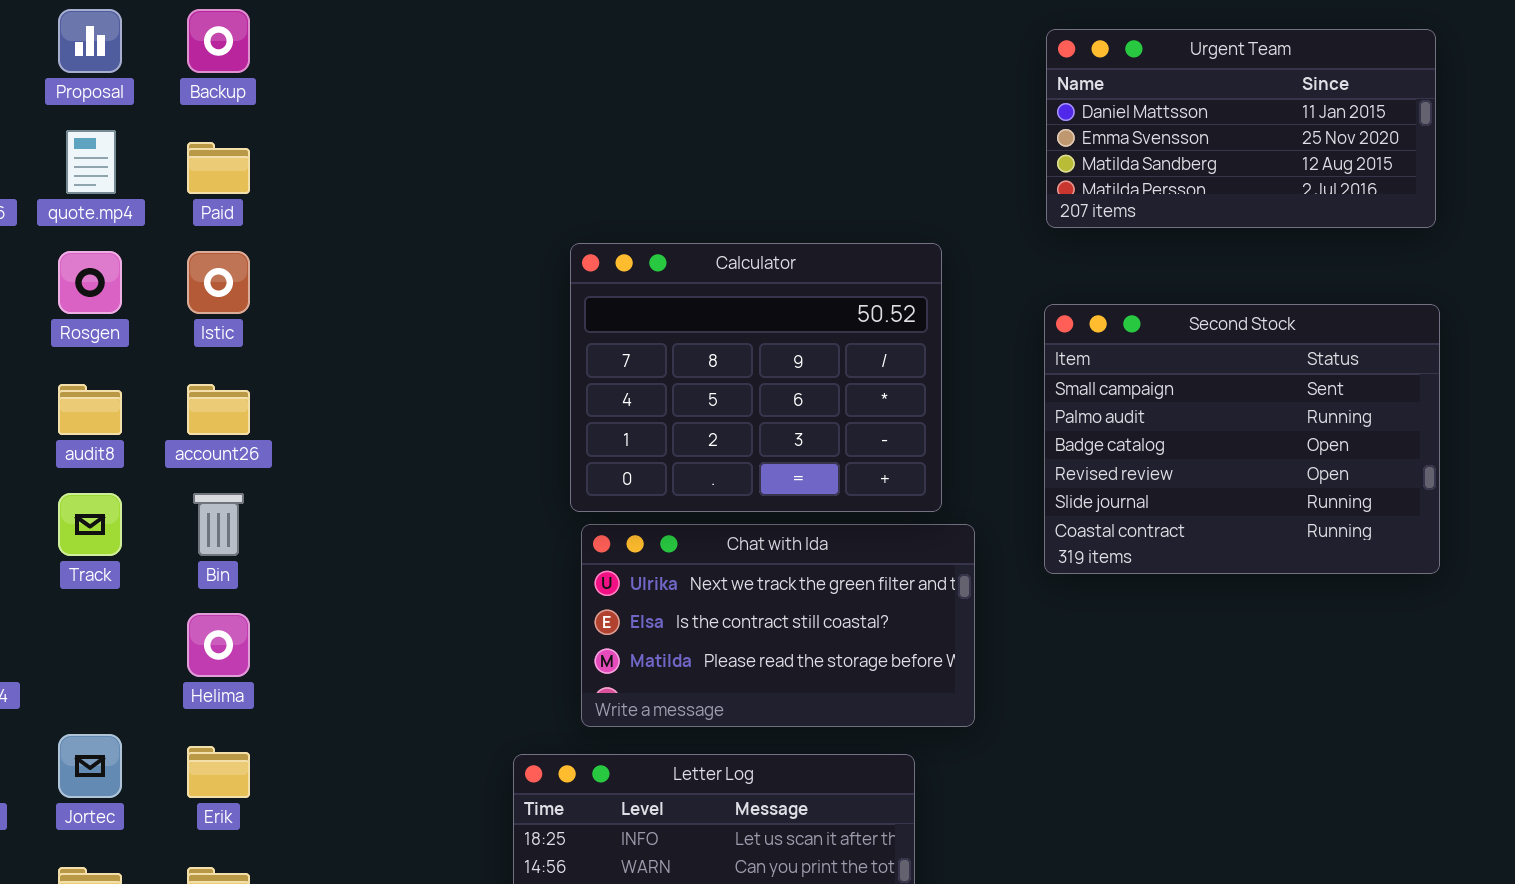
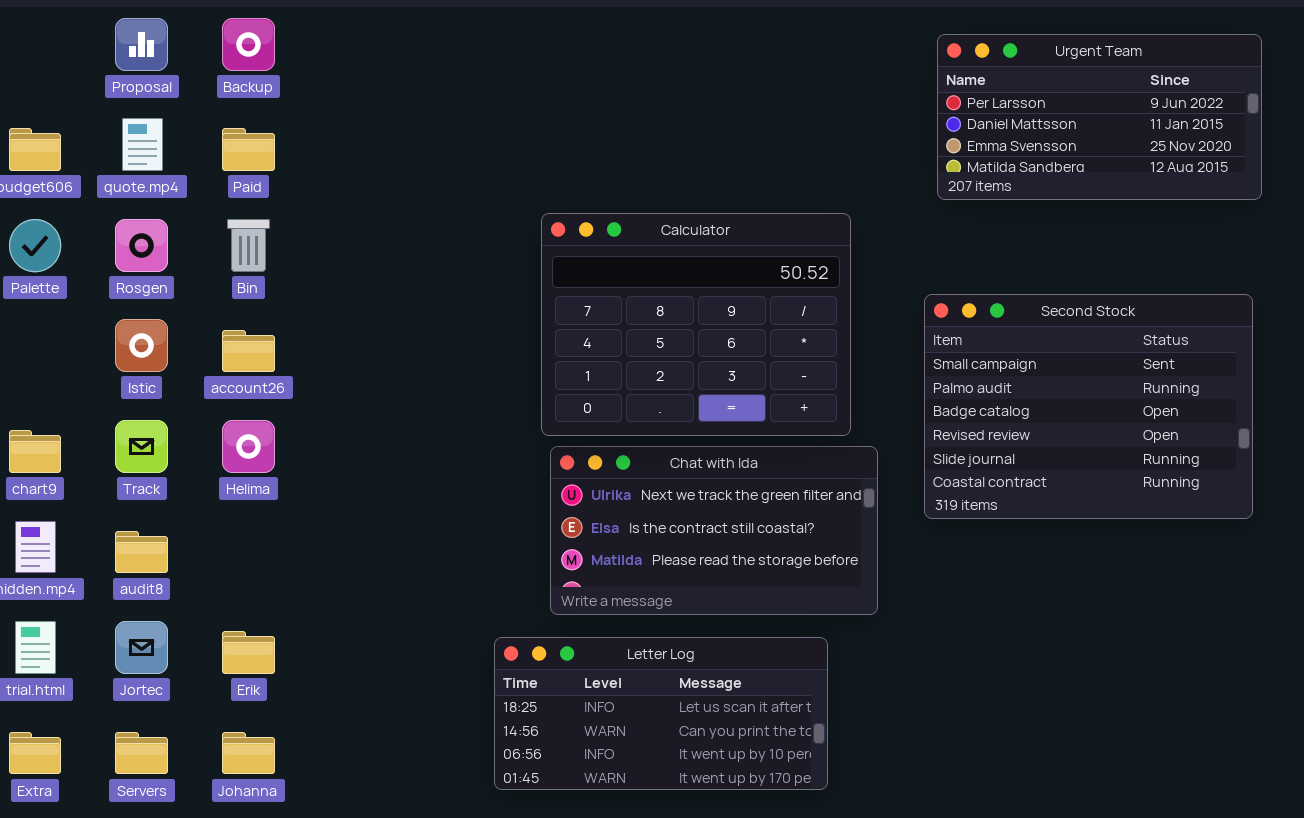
Urgent Team: [1046,29,1436,228] -> [937,34,1262,200], scrolled up 1 row
Istic: [187,251,250,314] -> [115,319,168,372], moved
Second Stock: [1044,304,1440,574] -> [924,294,1253,519], moved
audit8: [58,384,122,435] -> [115,531,168,573], moved
Bin: [193,493,244,556] -> [227,219,270,272], moved
Helima: [187,613,250,677] -> [222,420,275,473], moved

